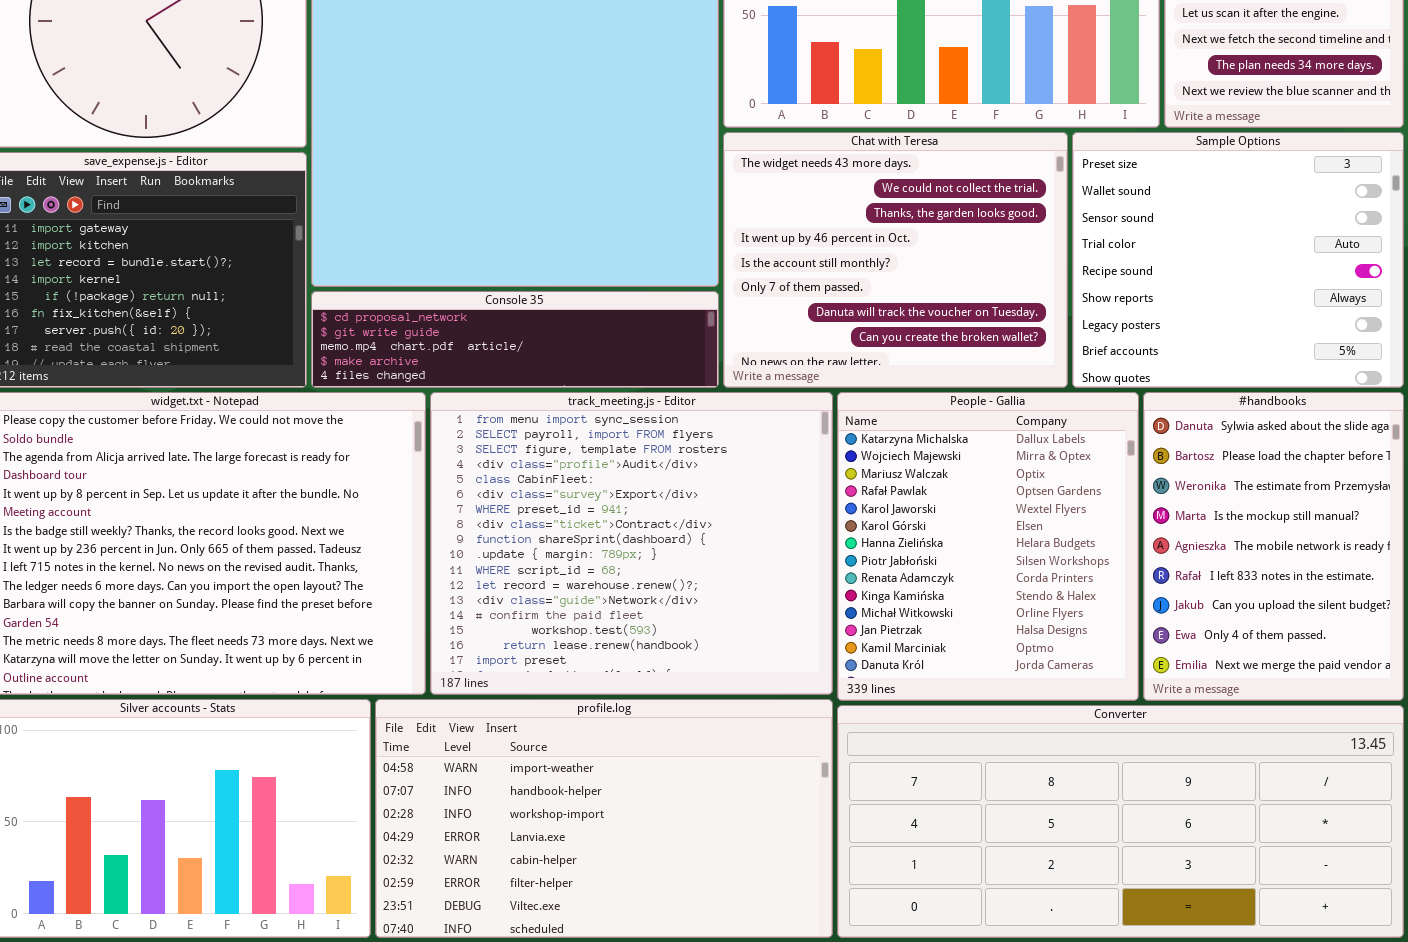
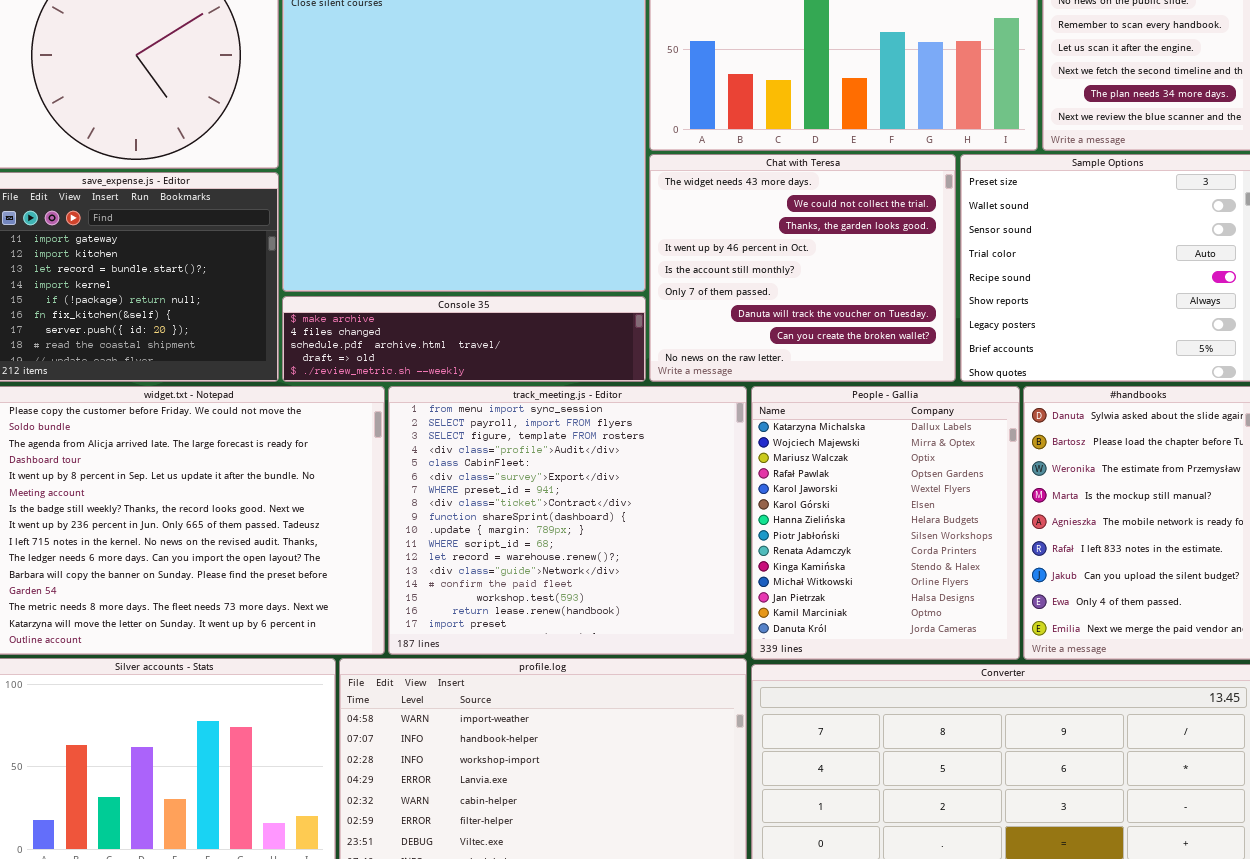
Console 35: [311,291,719,388] -> [282,296,646,382], scrolled down 3 rows

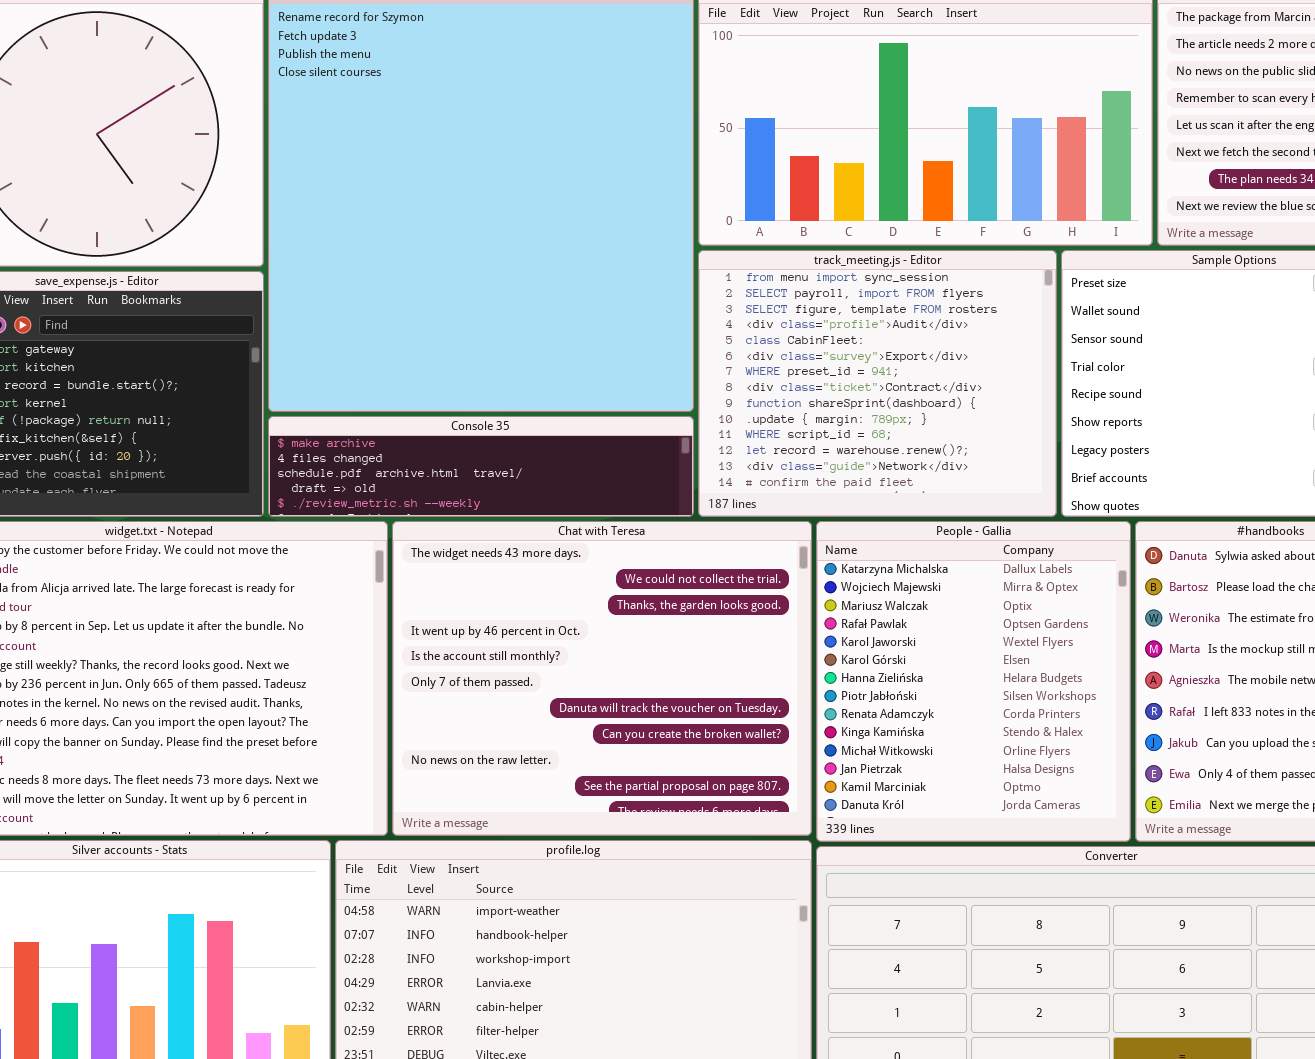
Chat with Teresa: [649,154,956,382] -> [392,521,812,836], moved, resized
track_meeting.js - Editor: [388,386,747,655] -> [698,250,1057,517], moved, resized

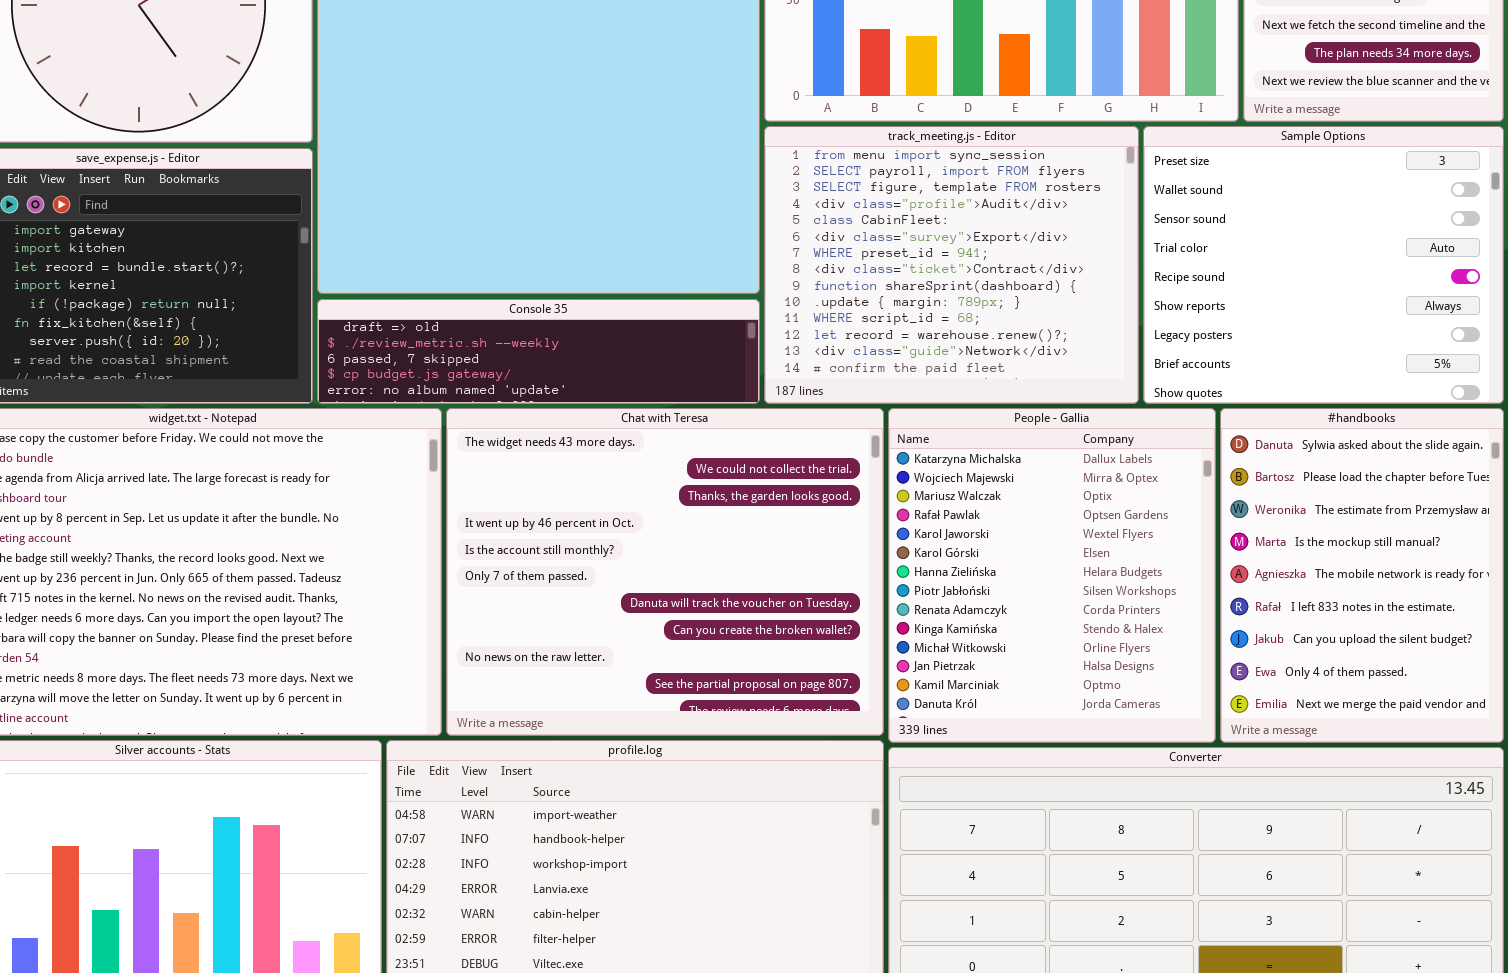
Console 35: [268,416,694,517] -> [317,299,760,404], scrolled down 3 rows

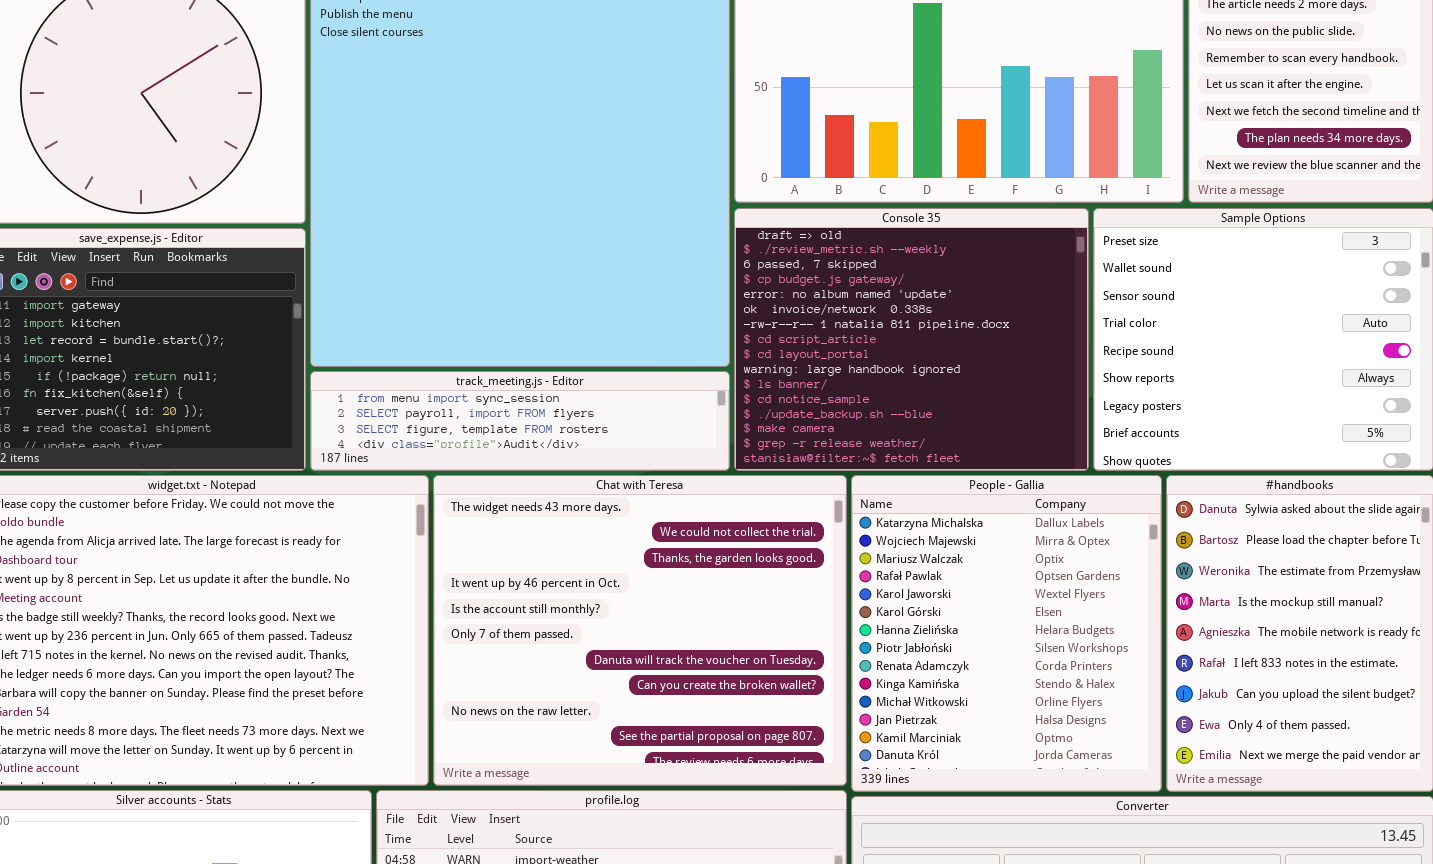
track_meeting.js - Editor: [764,126,1139,404] -> [310,371,730,471], moved, resized
Console 35: [317,299,760,404] -> [734,208,1089,471], moved, resized

